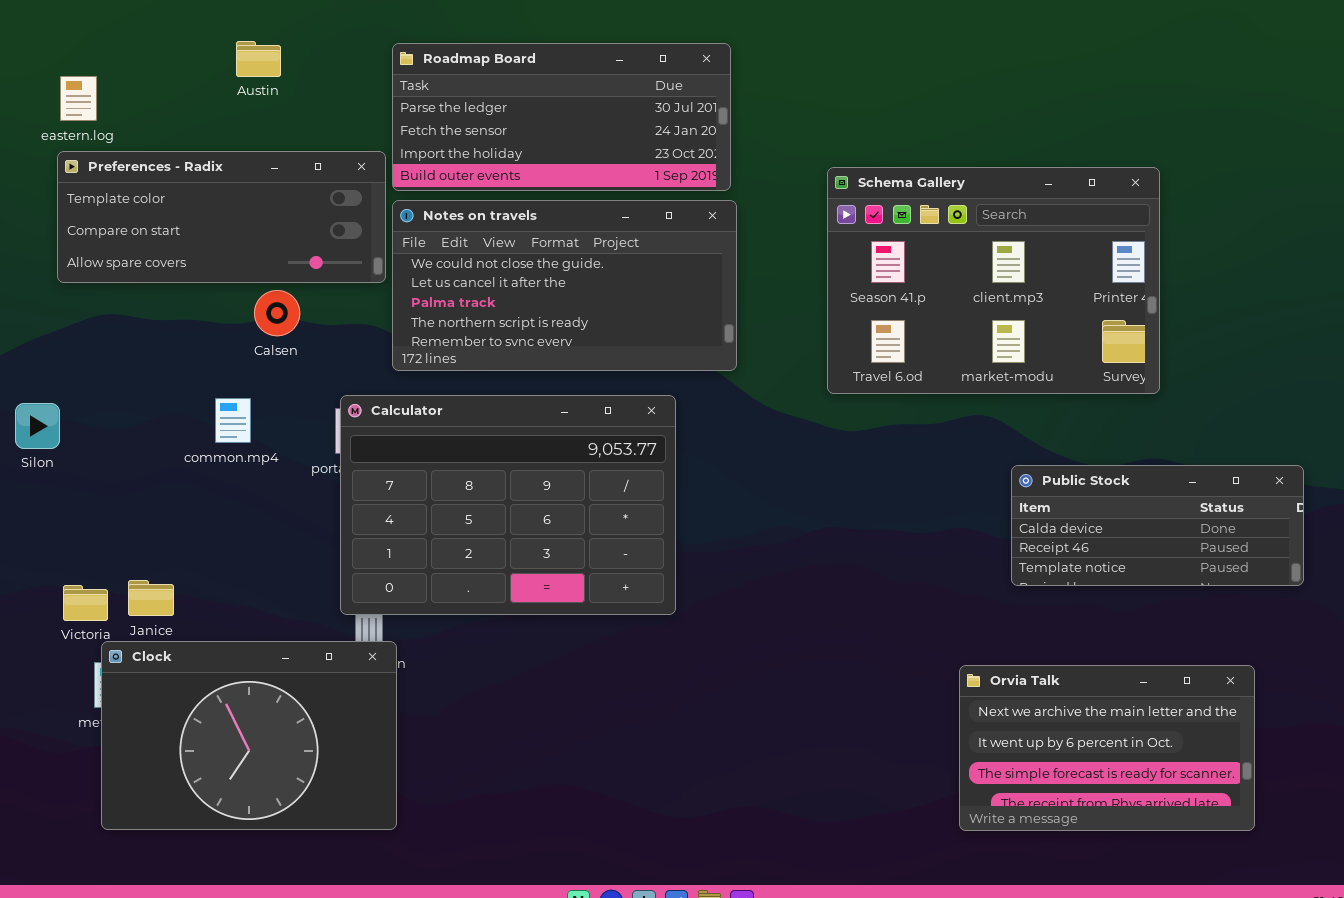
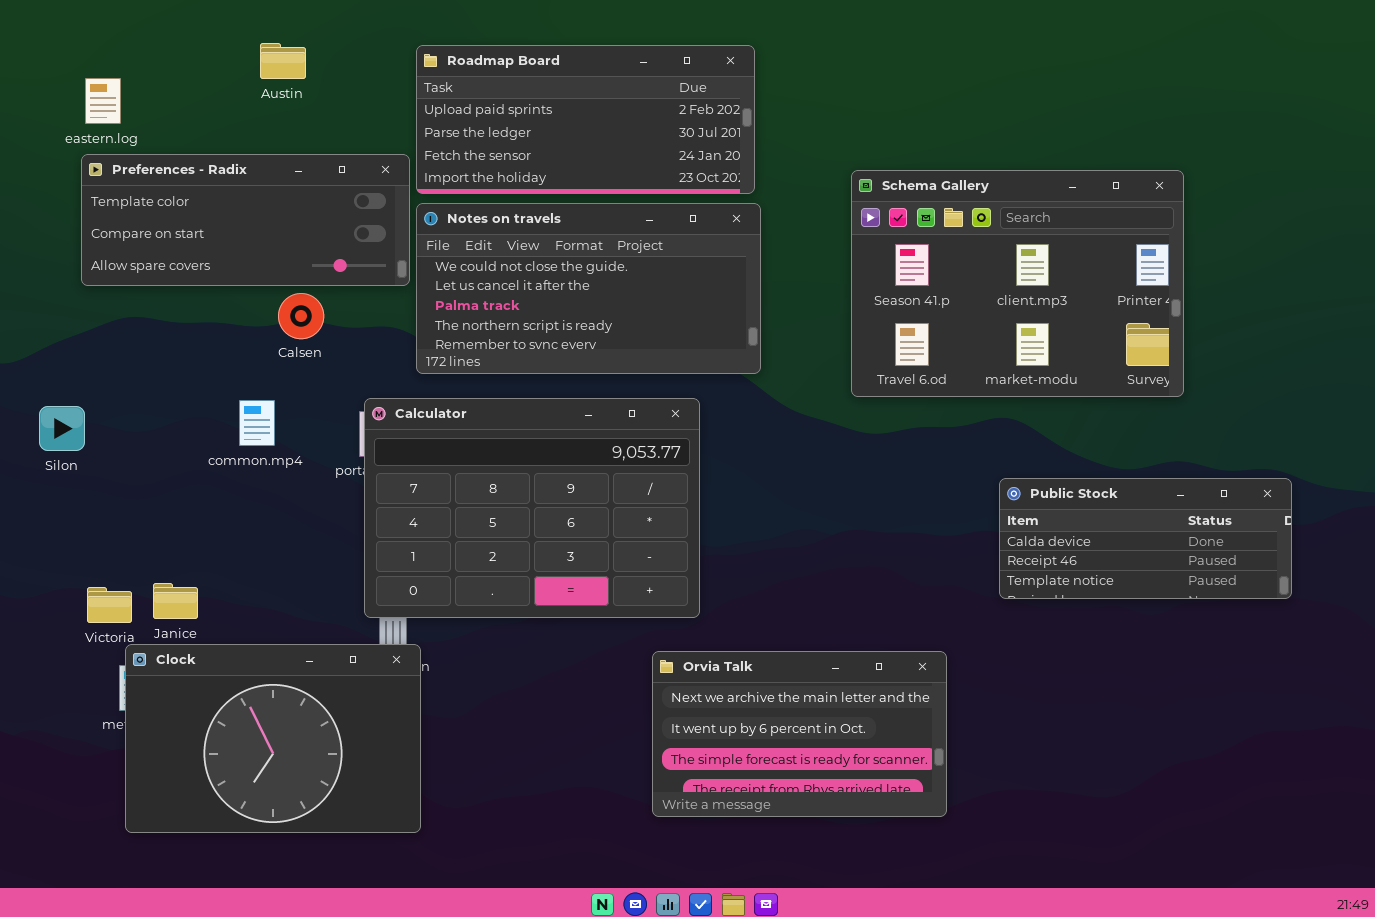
Roadmap Board: [392,43,731,191] -> [416,45,755,194], scrolled up 1 row
Public Stock: [1011,465,1304,586] -> [999,478,1292,599], moved
Orvia Talk: [959,665,1255,831] -> [652,651,947,817], moved

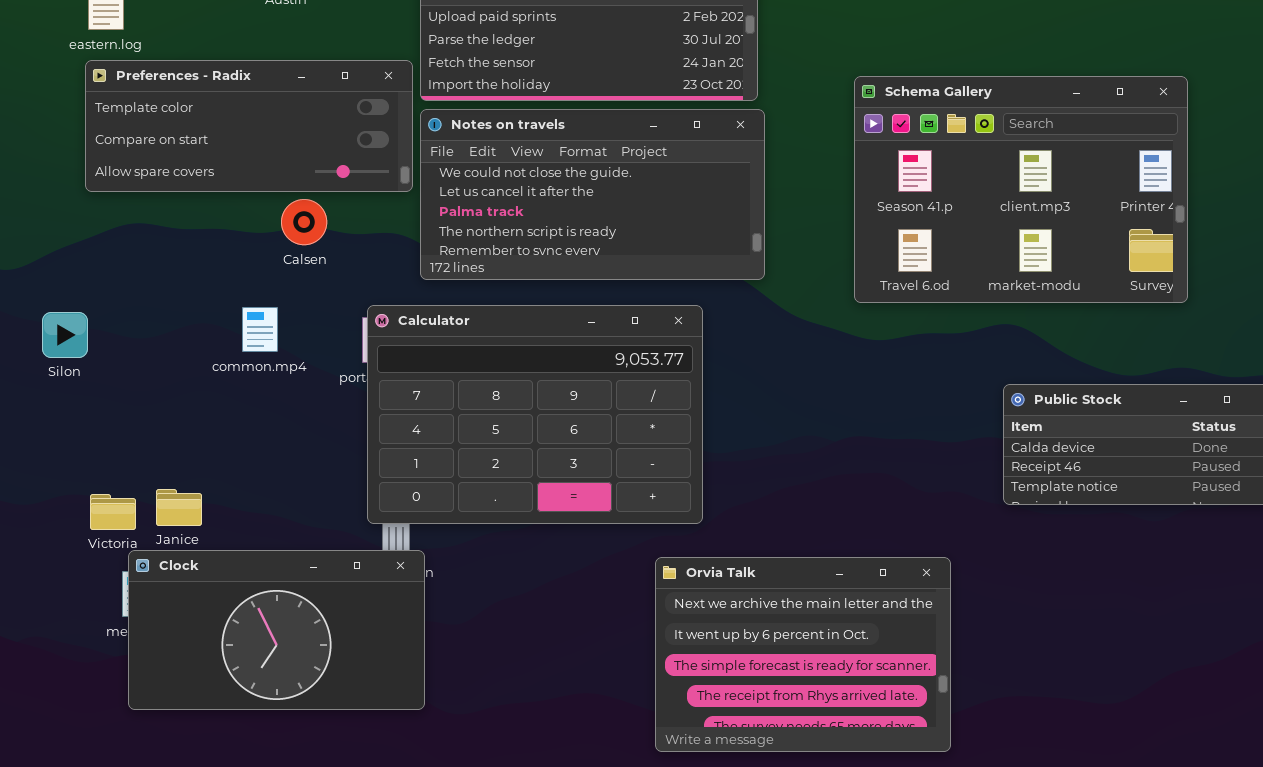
Clock: [125,644,421,833] -> [128,550,425,710], resized
Orvia Talk: [652,651,947,817] -> [655,557,951,752], resized

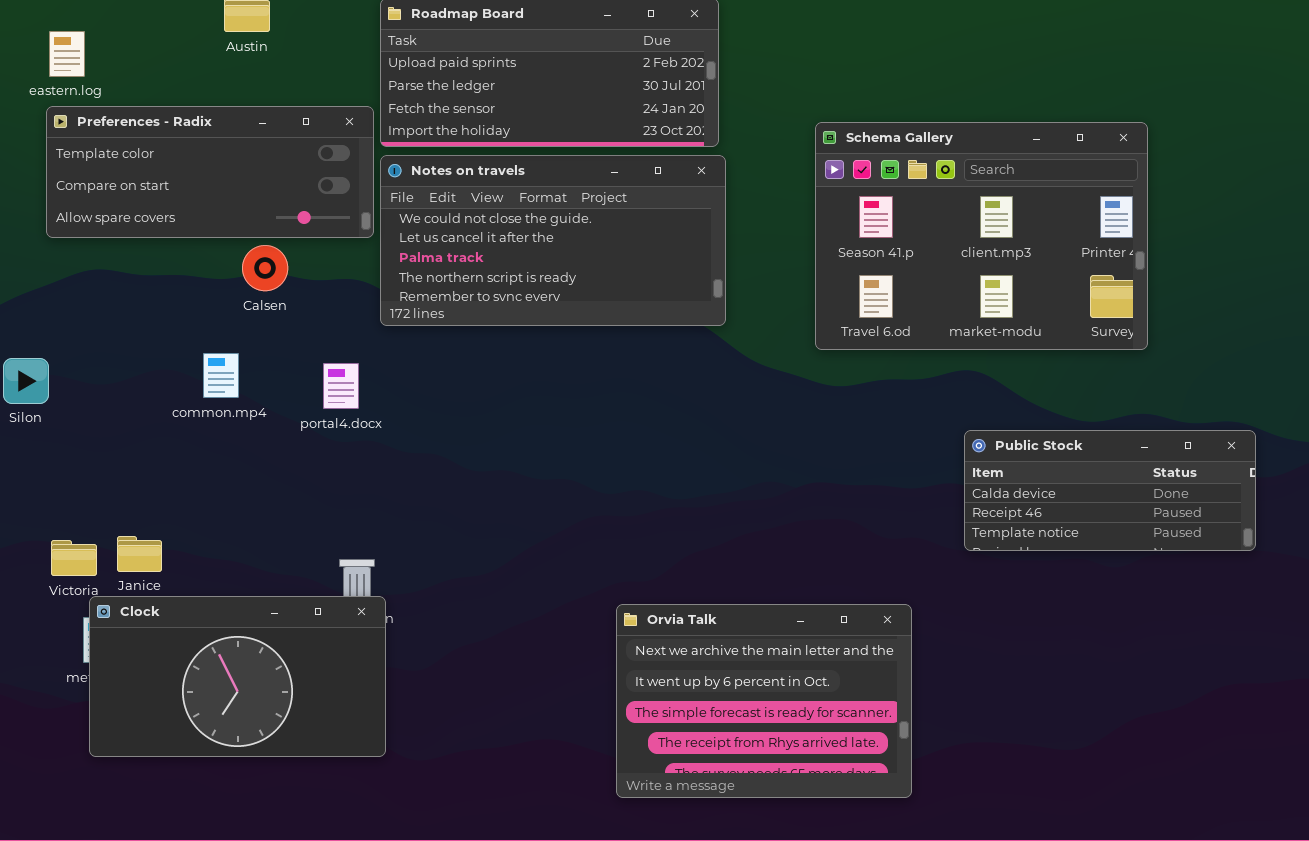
Calculator: [367,305,703,524] -> none, closed

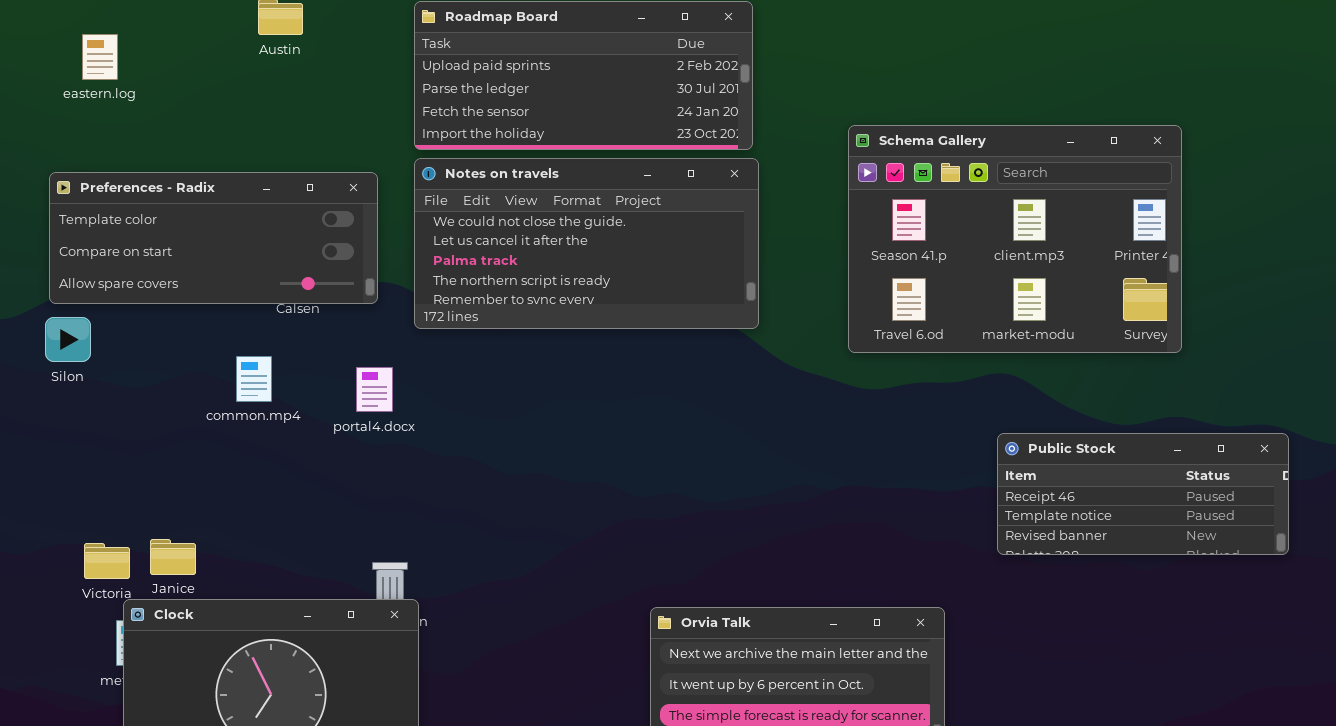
Preferences - Radix: [46,106,374,238] -> [49,172,378,304], moved
Silon: [3,358,49,404] -> [45,317,91,362], moved
Public Stock: [964,430,1256,551] -> [997,433,1289,555], scrolled down 1 row

